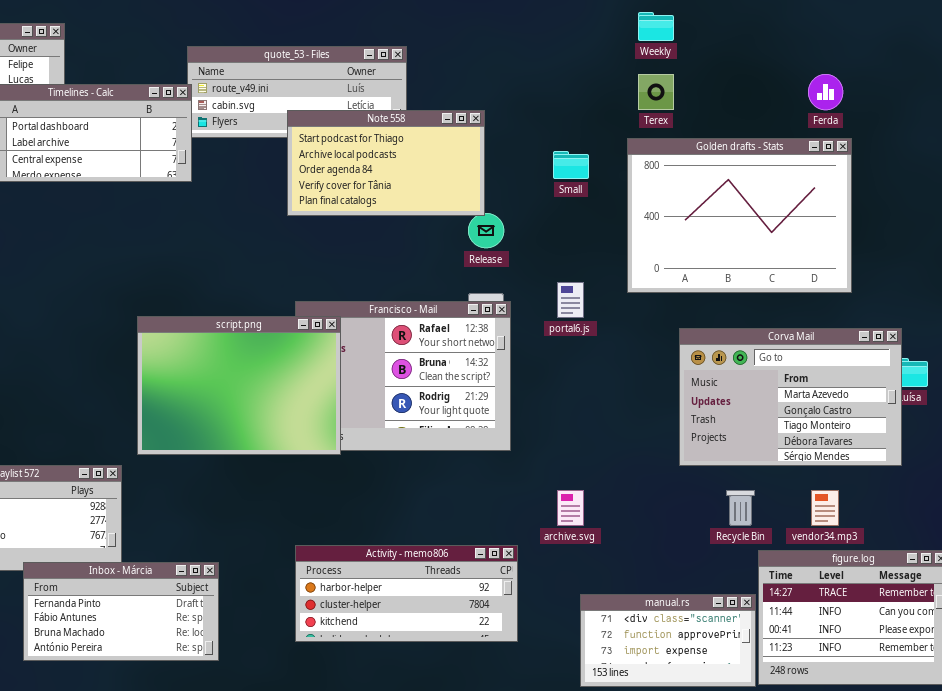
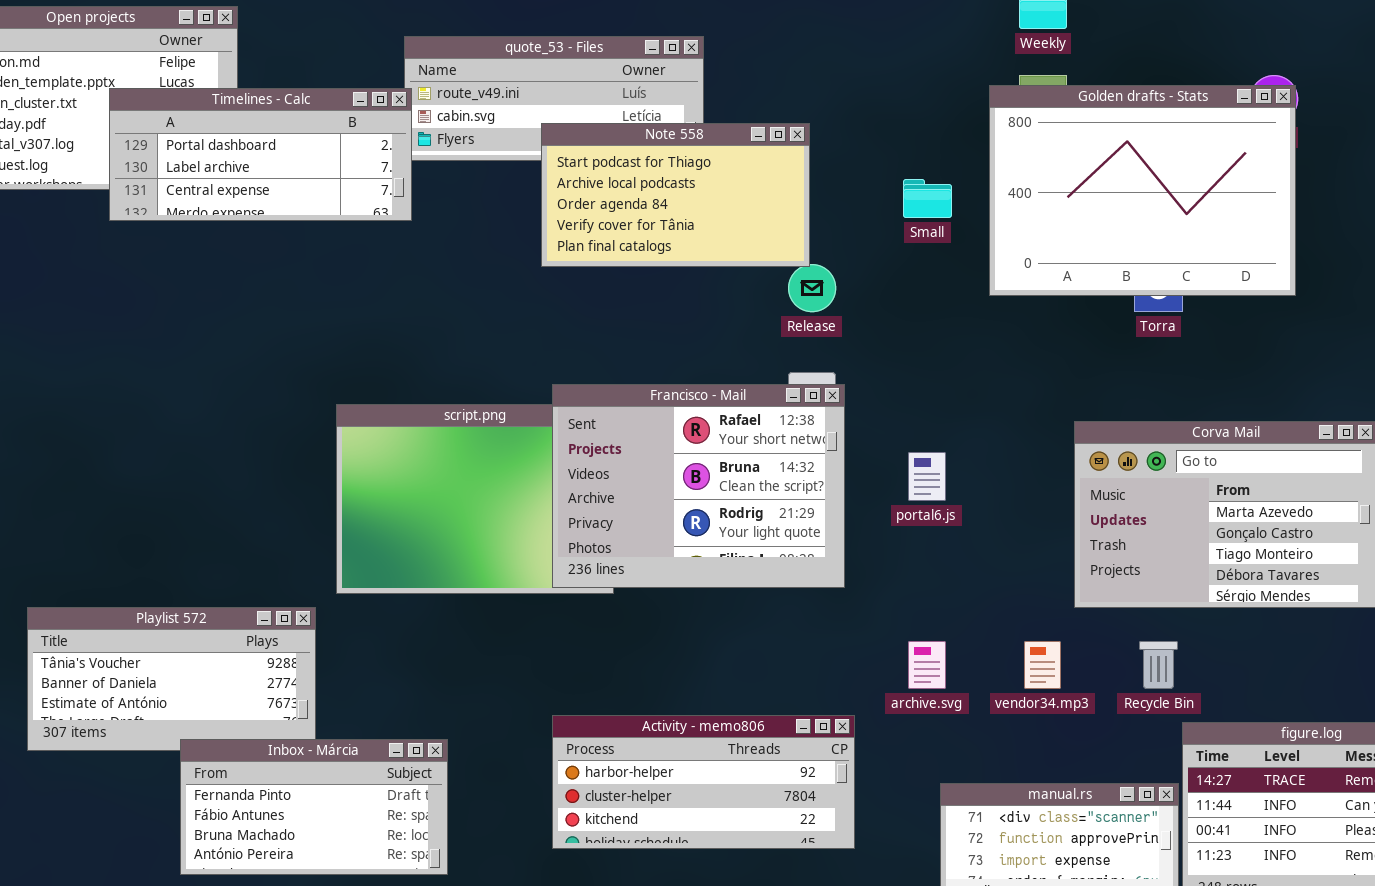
Golden drafts - Stats: [627,138,852,293] -> [989,85,1296,296], moved
portal6.js: [557,282,584,318] -> [908,452,946,501], moved
Francisco - Mail: [295,301,511,451] -> [552,384,845,588], raised
vendor34.mp3: [811,490,839,526] -> [1024,641,1061,689], moved

